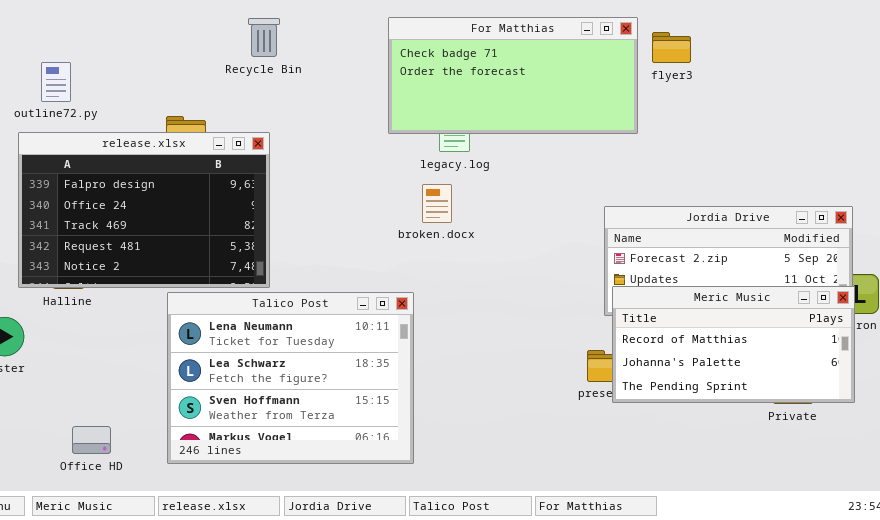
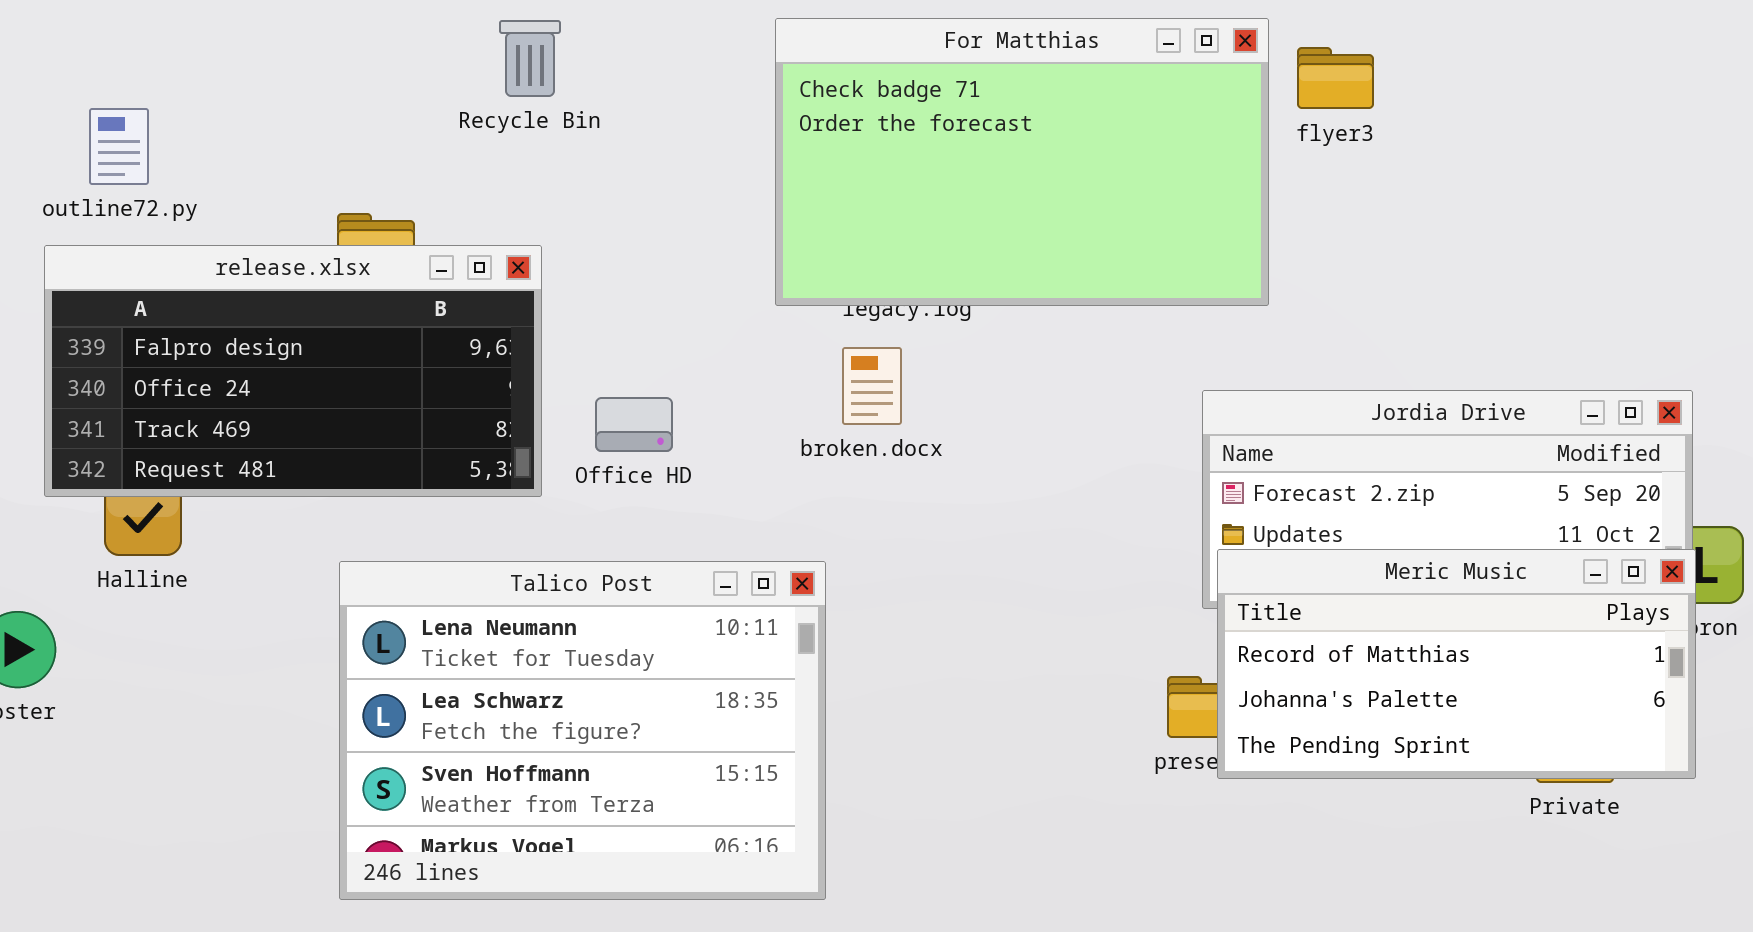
For Matthias: [388,17,638,134] -> [775,18,1269,306], resized
release.xlsx: [18,132,270,288] -> [44,245,542,497], resized
Office HD: [72,426,111,454] -> [595,397,673,452], moved

